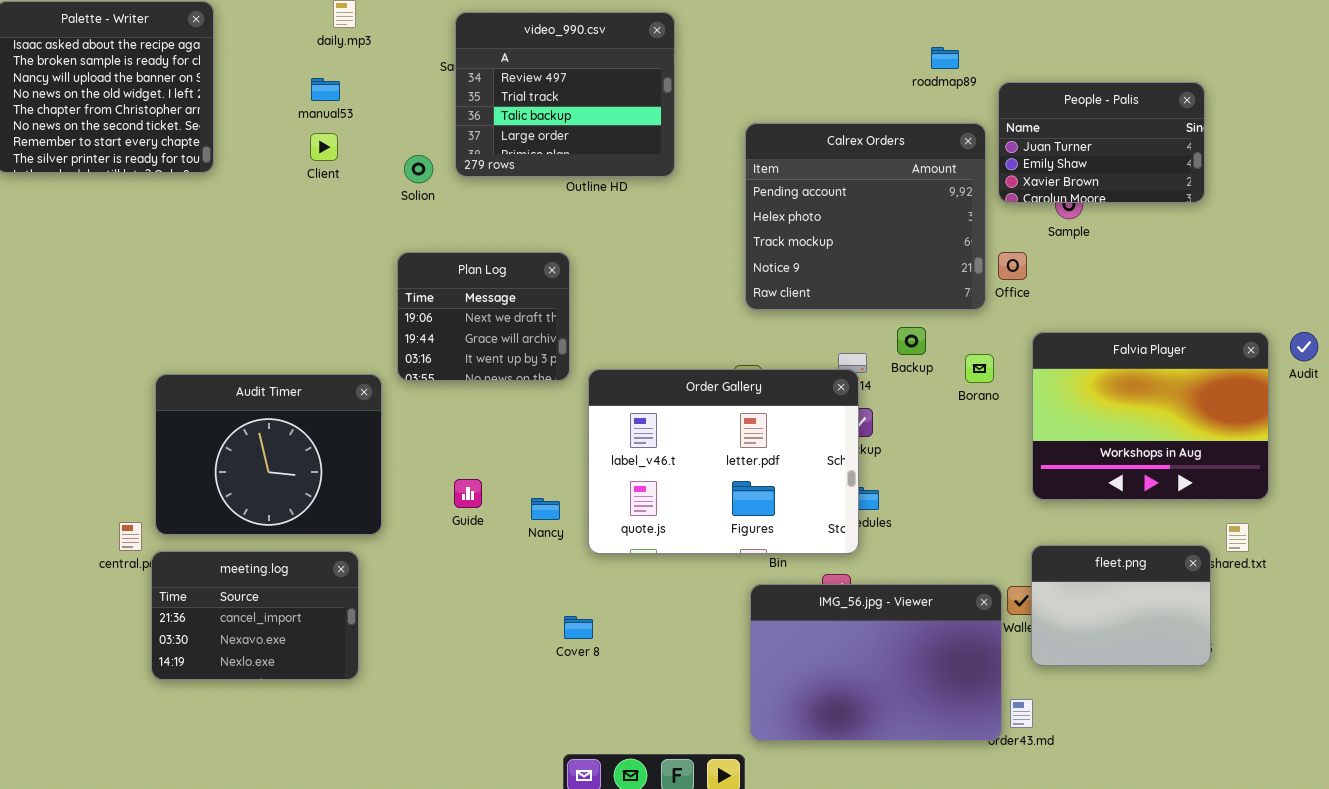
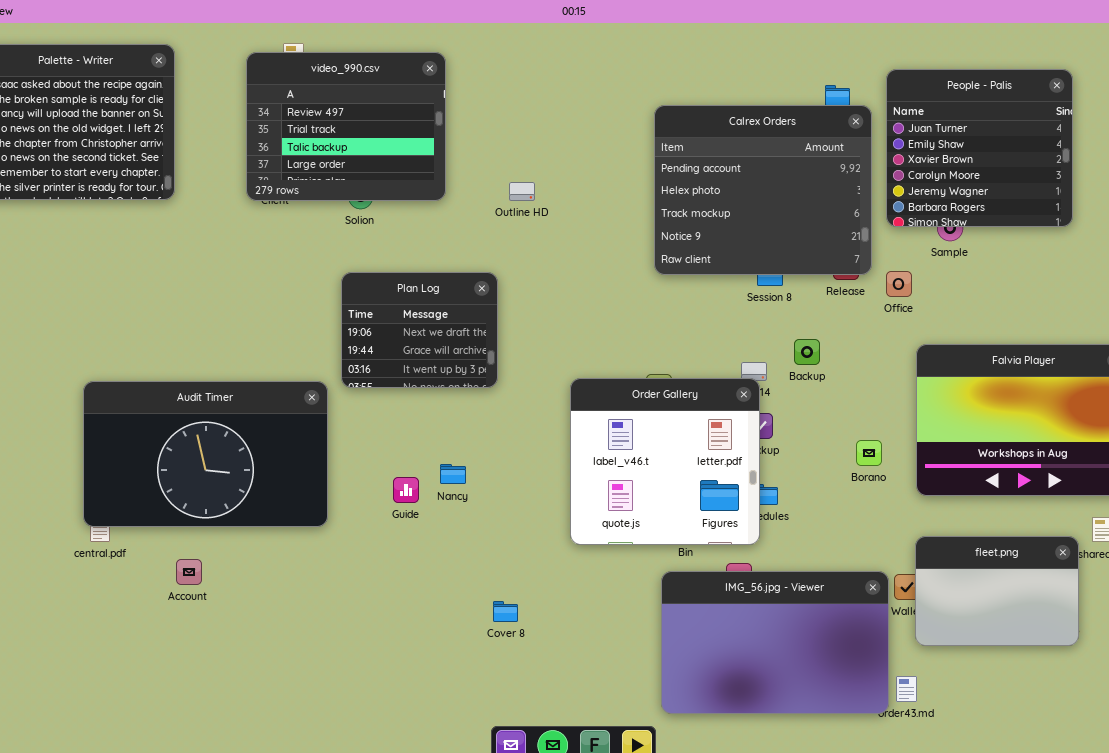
video_990.csv: [455,12,675,177] -> [246,52,446,201], moved
People - Palis: [998,82,1205,203] -> [886,69,1073,227], resized
Calrex Orders: [745,123,986,310] -> [654,105,872,275], moved
Borano: [965,354,994,383] -> [856,440,882,466], moved
Order Gallery: [588,369,859,554] -> [570,378,760,545], resized
Audit Timer: [155,374,382,535] -> [83,381,328,527], resized
Nancy: [531,498,560,520] -> [440,464,466,484], moved
meeting.log: [151,551,359,680] -> none, closed

